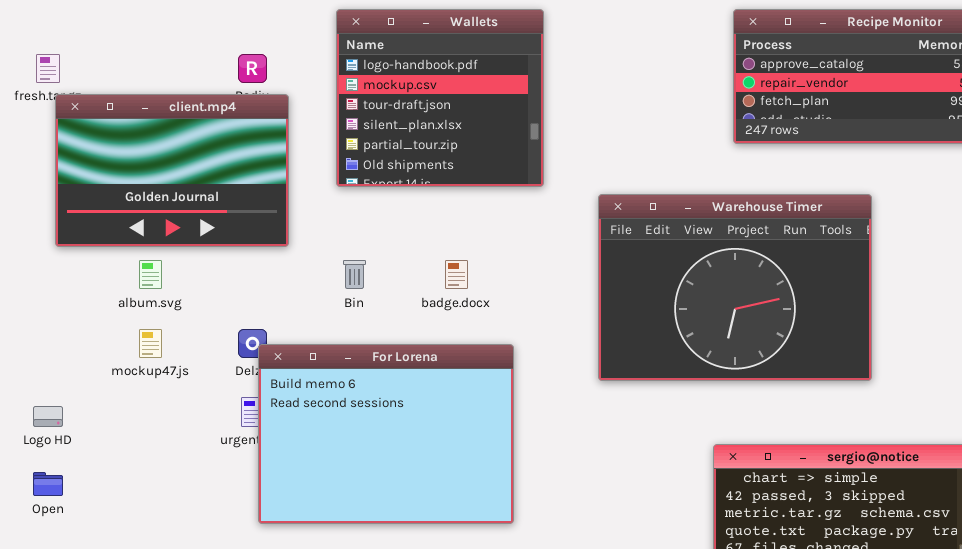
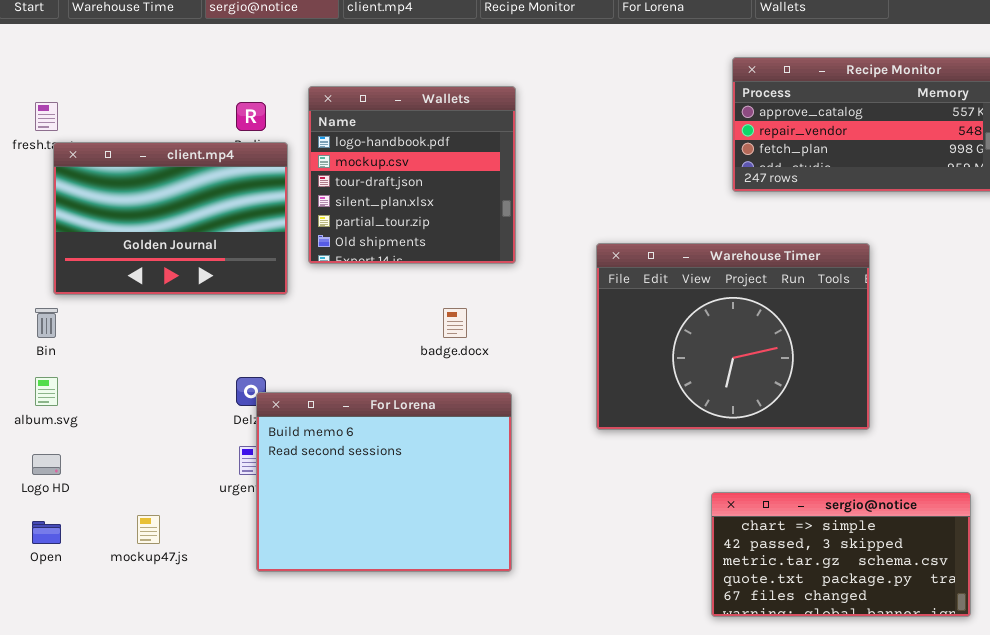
Wallets: [336,9,544,187] -> [308,86,516,264], moved
album.svg: [139,260,162,289] -> [35,377,58,406], moved
Bin: [343,260,366,289] -> [35,308,58,338], moved
mockup47.js: [139,329,162,358] -> [137,515,160,544], moved

